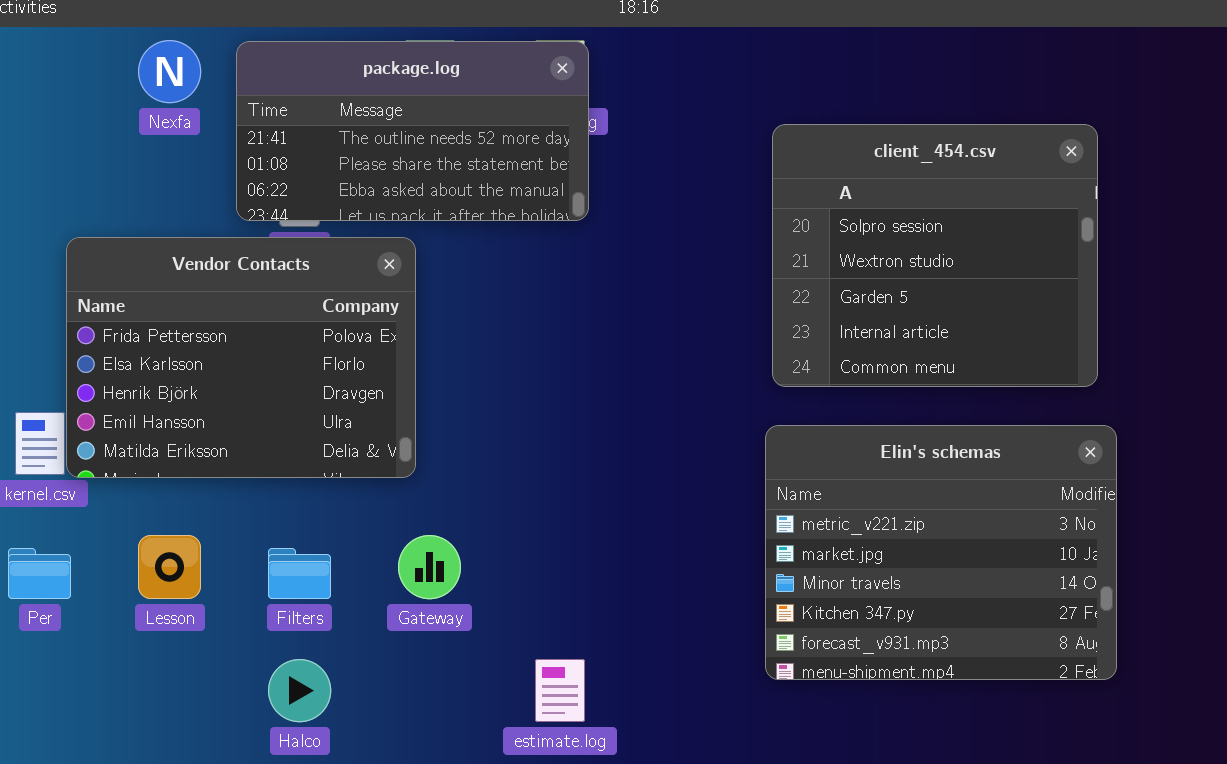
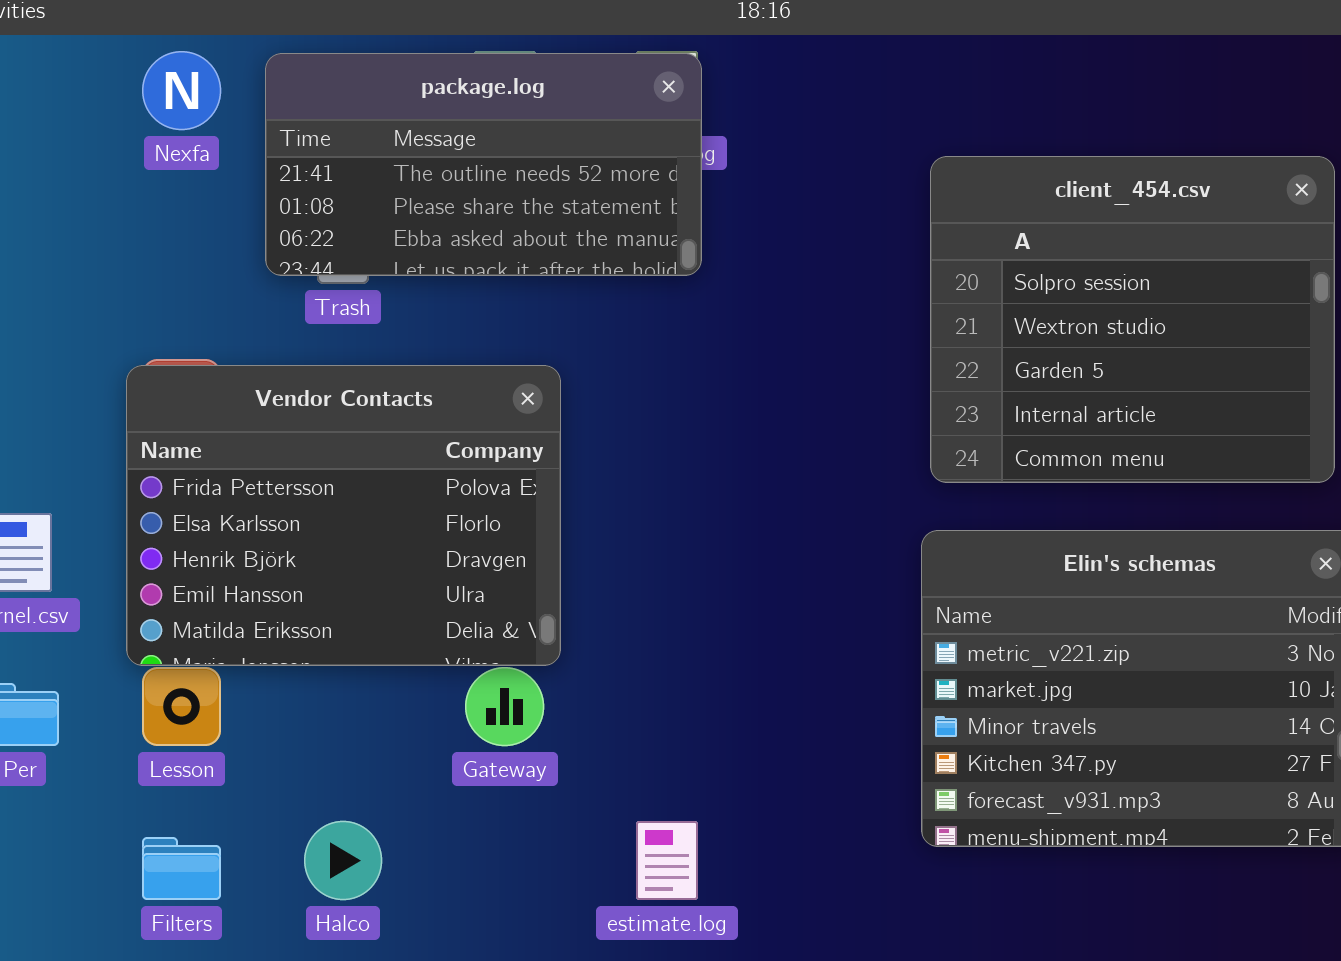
Vendor Contacts: [66,237,416,478] -> [126,365,561,666], moved
Filters: [268,548,331,599] -> [142,837,221,900], moved

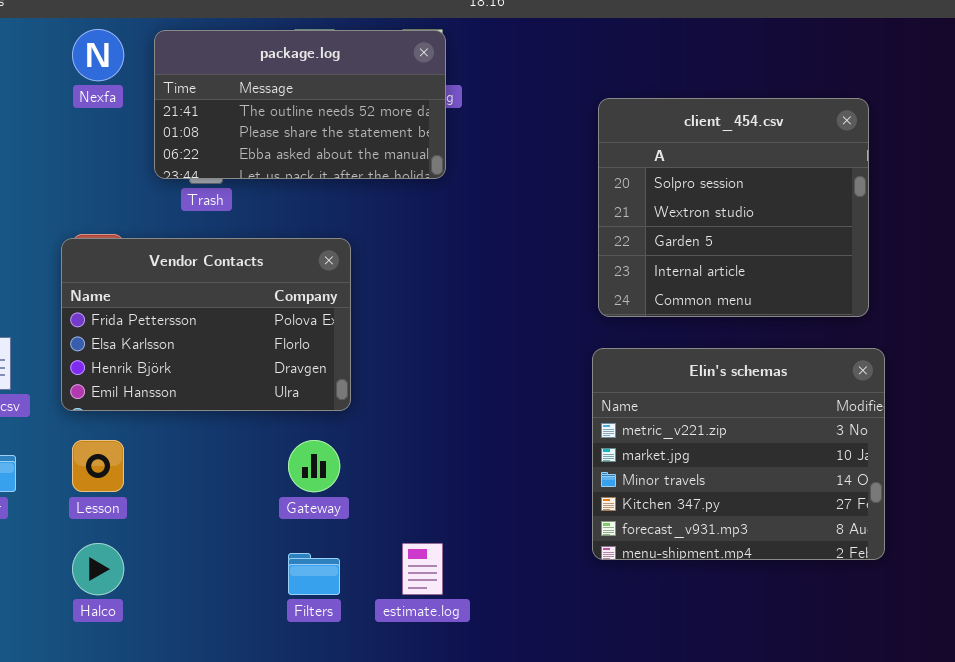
Vendor Contacts: [126,365,561,666] -> [61,238,351,411], resized
Halco: [304,821,382,900] -> [72,543,124,595], moved
Filters: [142,837,221,900] -> [288,553,340,595], moved

